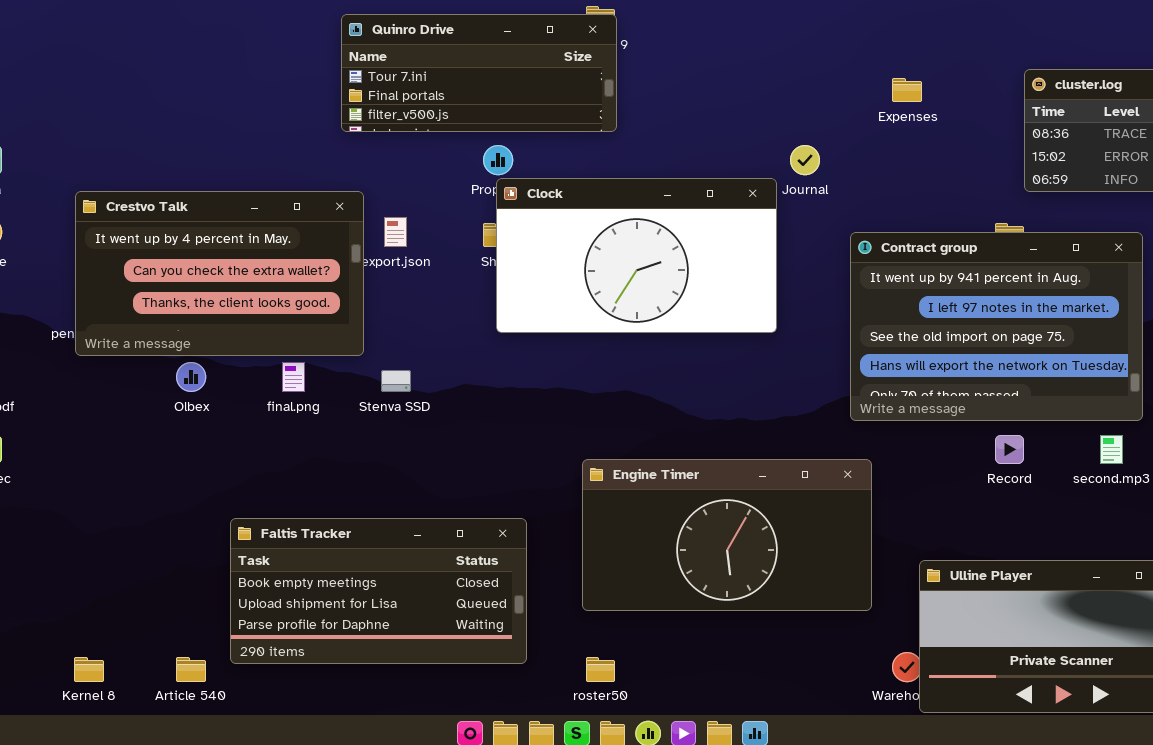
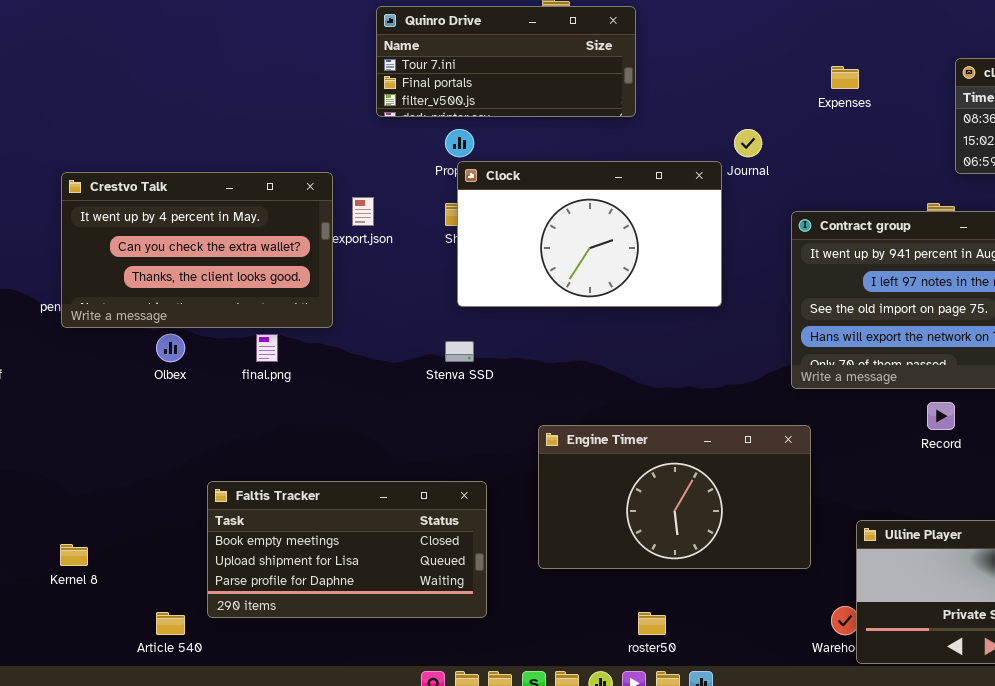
Quinro Drive: [341,14,617,132] -> [376,6,636,117], moved
Stenva SSD: [381,370,411,392] -> [445,341,474,362], moved
Kernel 8: [74,657,104,682] -> [60,544,88,566], moved
roster50: [586,657,615,682] -> [638,612,666,635], moved

